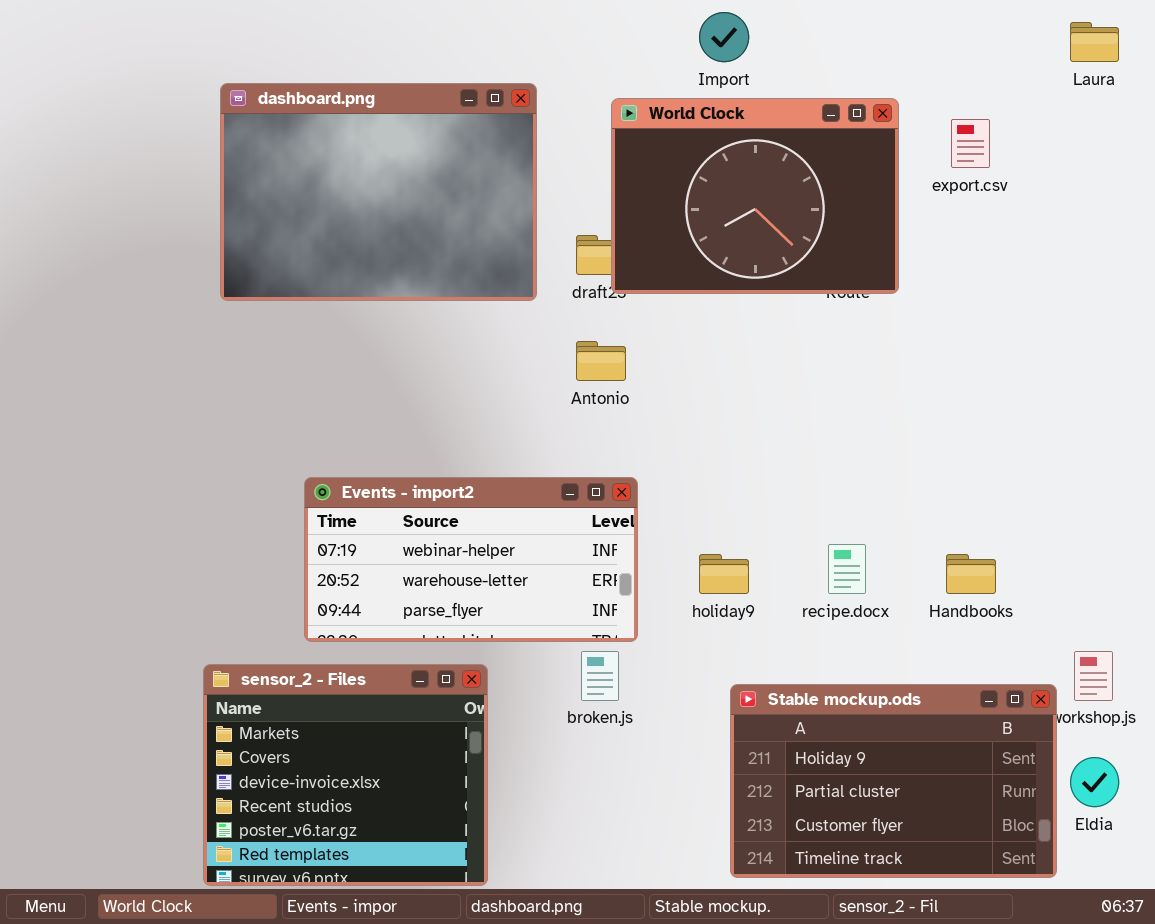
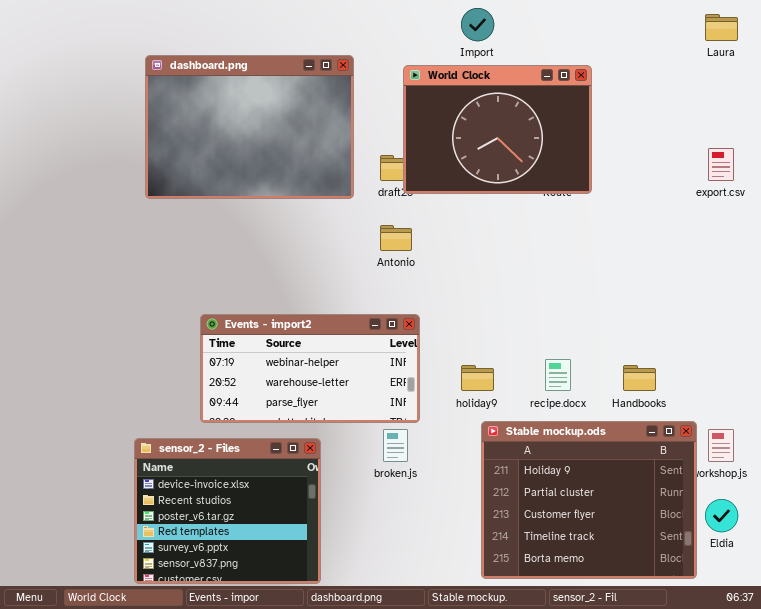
export.csv: [951,119,990,168] -> [708,148,734,181], moved
sensor_2 - Files: [203,664,488,886] -> [134,438,321,584], scrolled down 2 rows
Stable mockup.ods: [730,684,1057,878] -> [481,421,697,579], resized

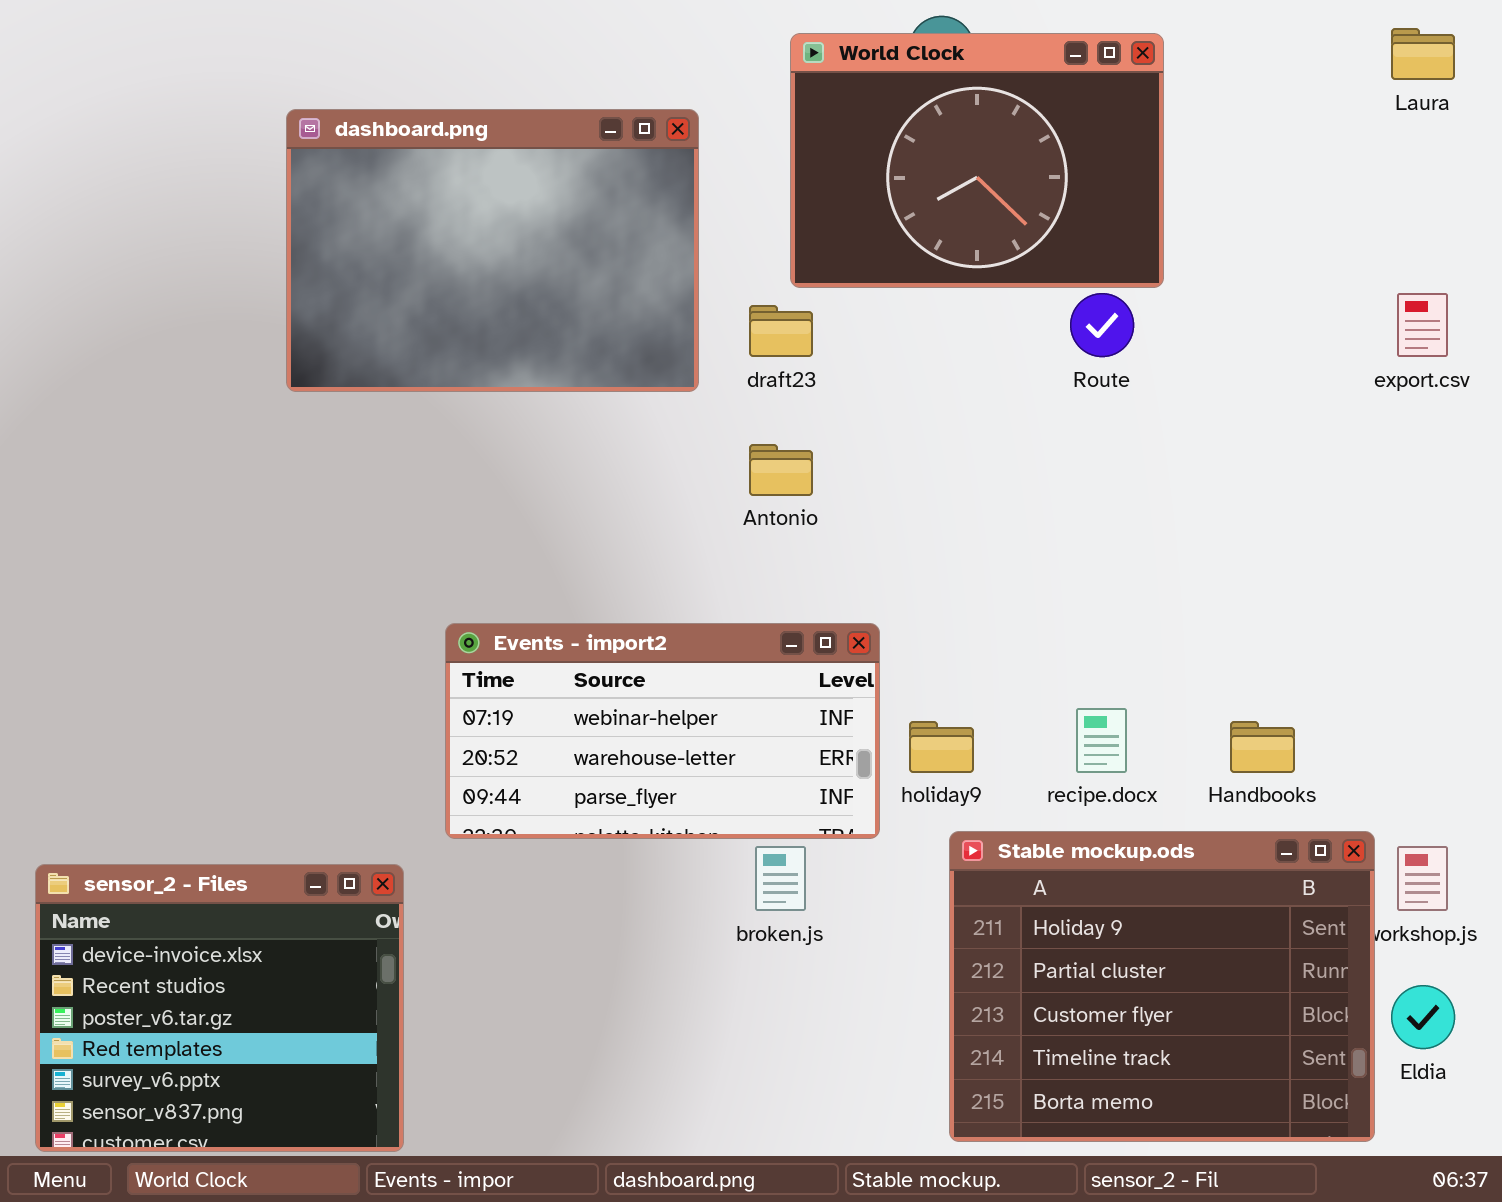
World Clock: [403,65,592,194] -> [790,33,1164,288], moved
Events - import2: [200,314,420,423] -> [445,623,880,839], moved
sensor_2 - Files: [134,438,321,584] -> [35,864,404,1152], moved

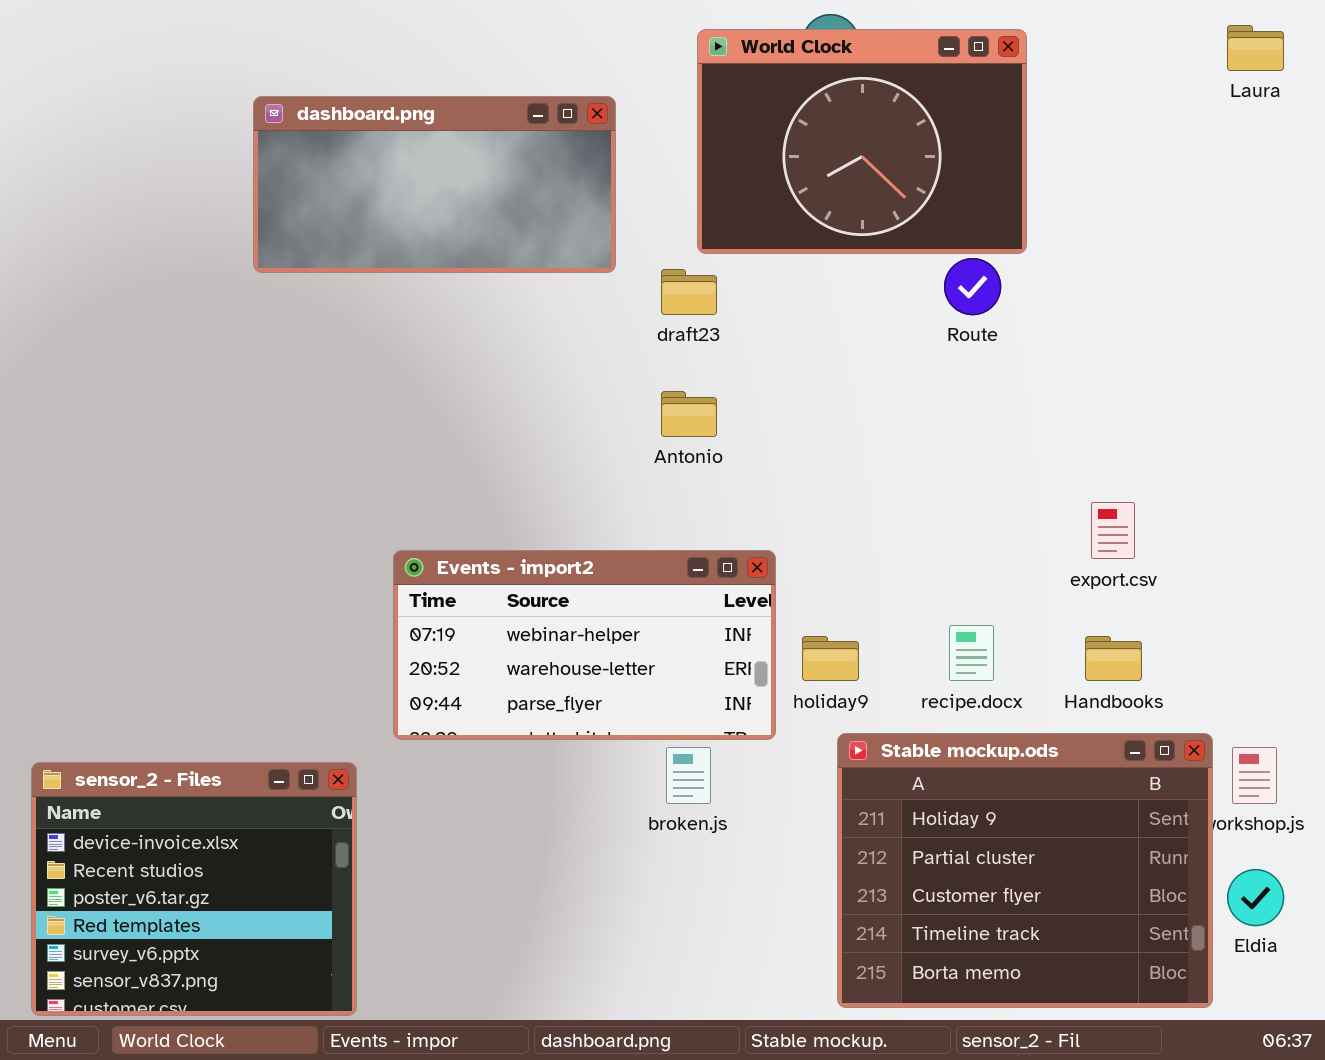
dashboard.png: [286,109,699,392] -> [253,96,616,273], resized
export.csv: [1397,293,1448,357] -> [1091,502,1135,559], moved

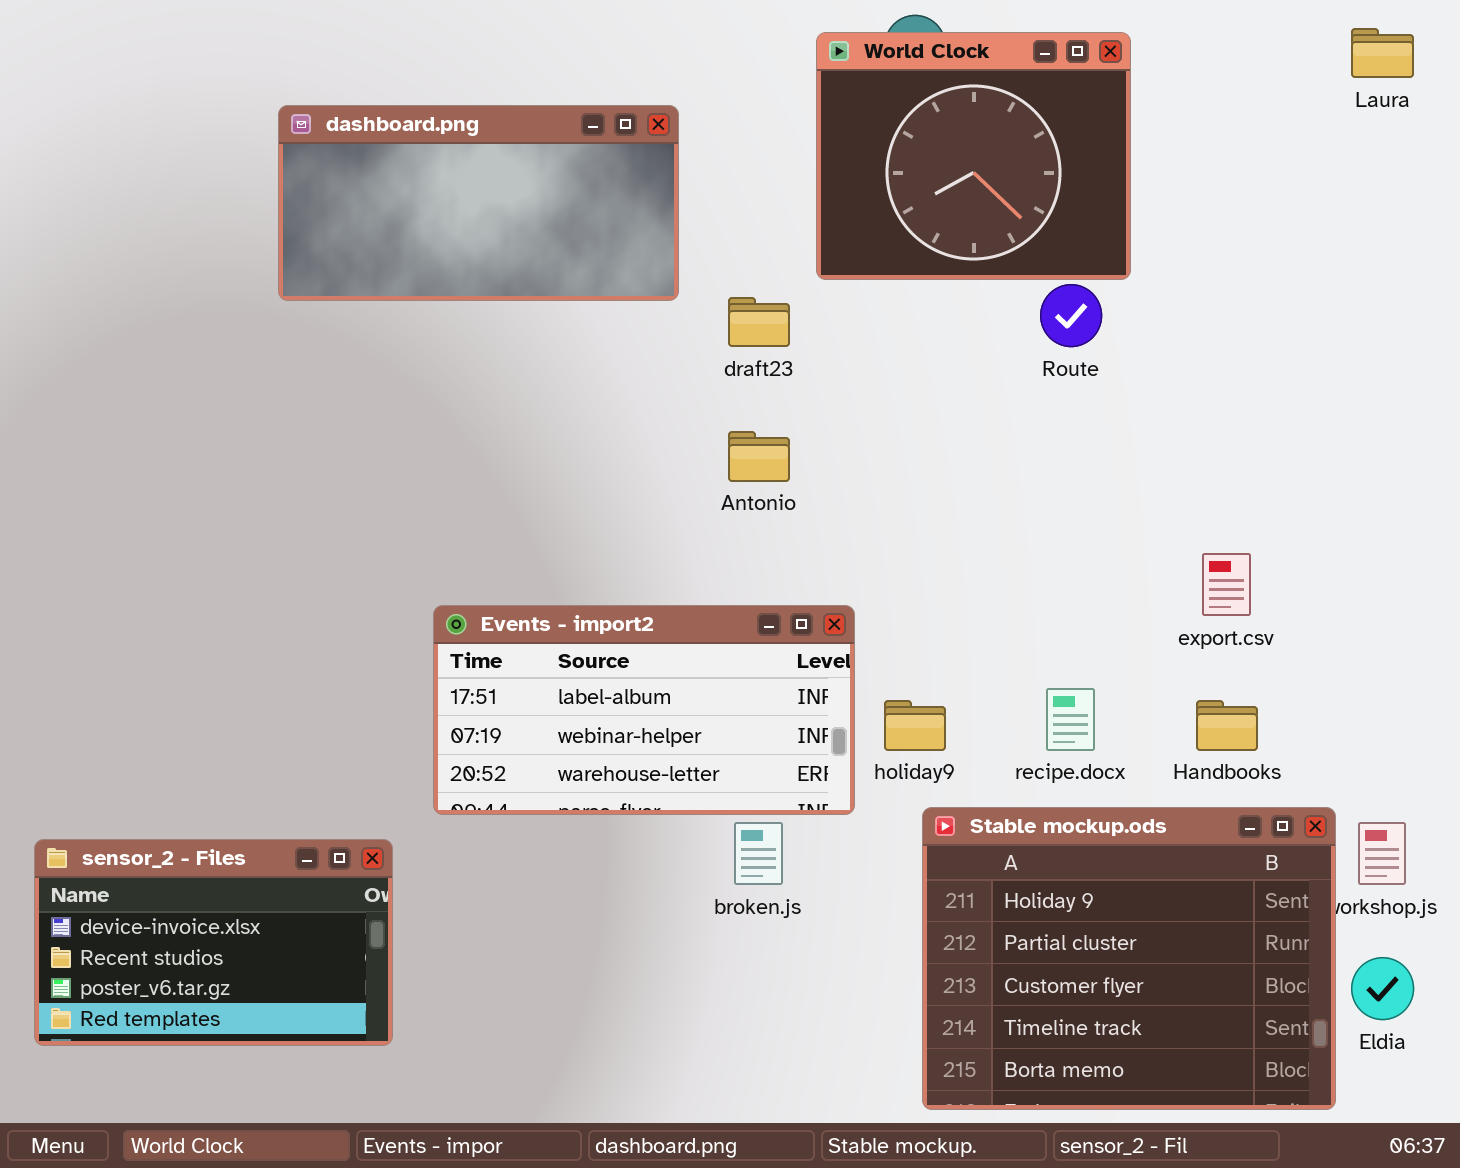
World Clock: [697,29,1027,254] -> [816,32,1131,280], resized
Events - import2: [393,550,776,740] -> [433,605,855,815], scrolled up 1 row
sensor_2 - Files: [31,762,357,1016] -> [34,839,393,1046], resized

